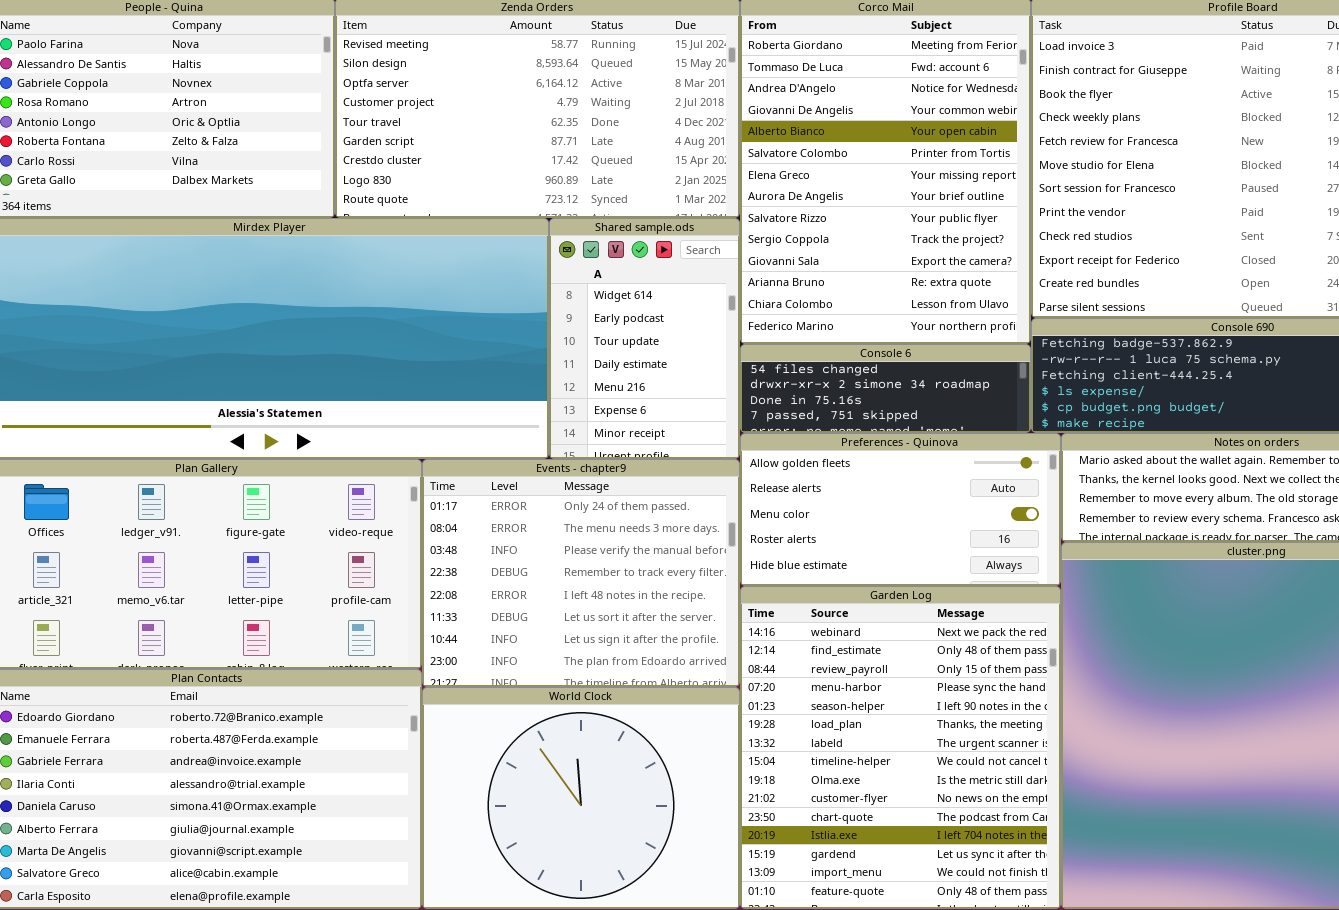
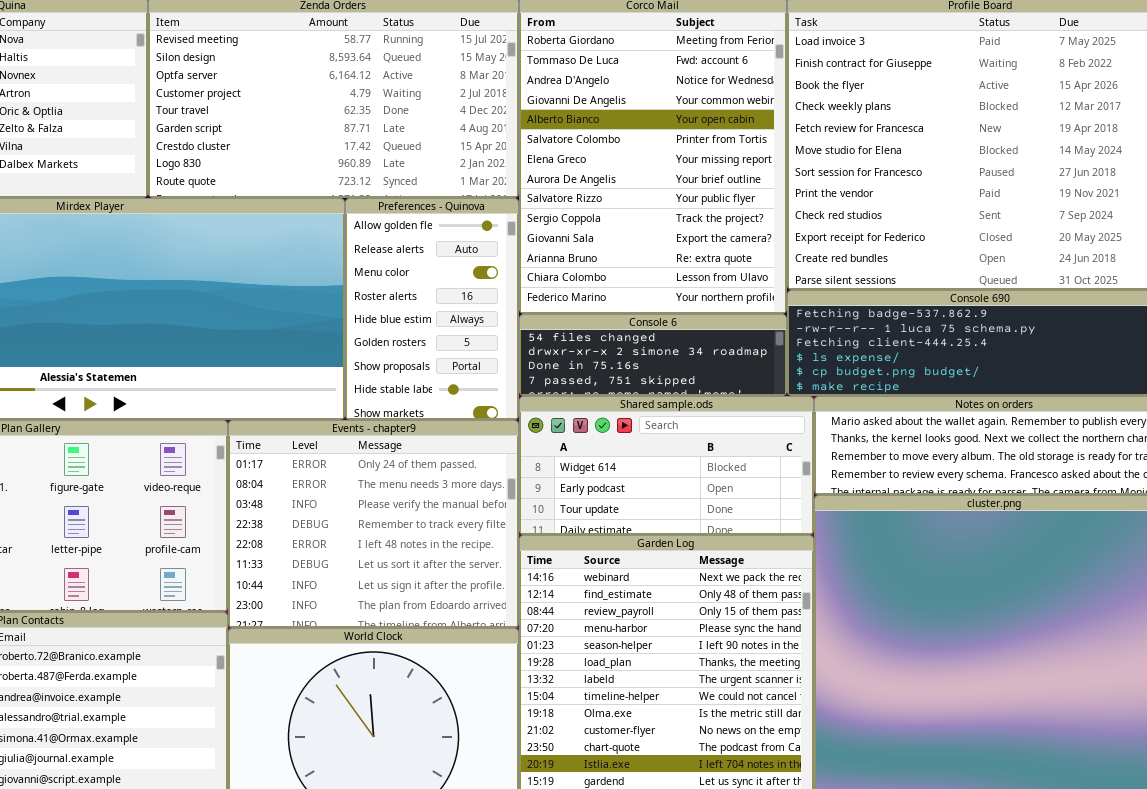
Shared sample.ods: [549,218,740,459] -> [519,396,814,535], moved, resized
Preferences - Quinova: [740,433,1061,586] -> [345,198,519,420], moved, resized

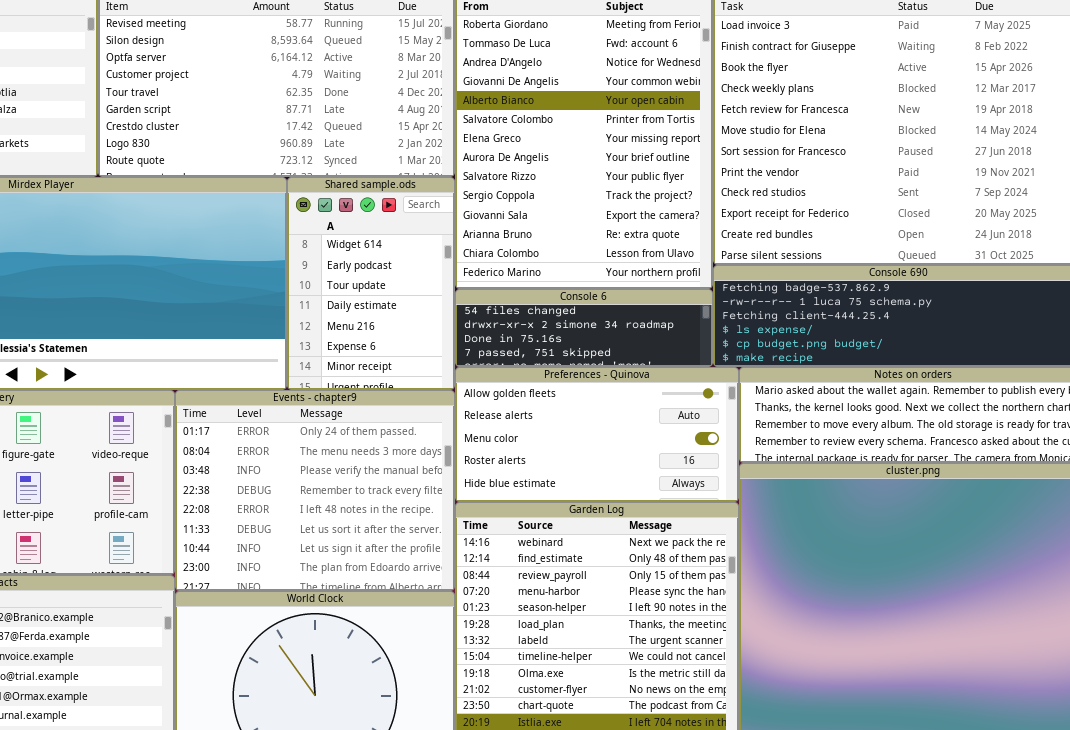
Preferences - Quinova: [345,198,519,420] -> [455,367,739,502], moved, resized
Shared sample.ods: [519,396,814,535] -> [287,177,455,390], moved, resized

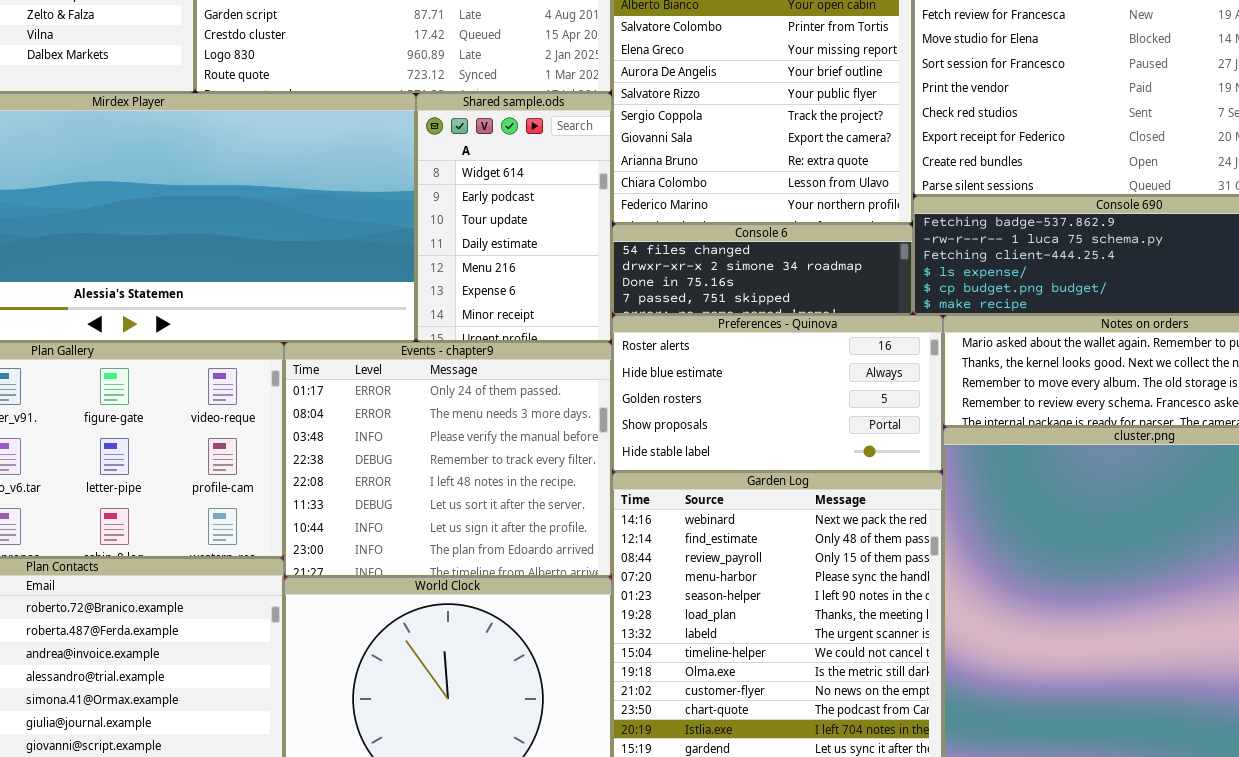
Preferences - Quinova: [455,367,739,502] -> [612,315,943,472], scrolled down 3 rows

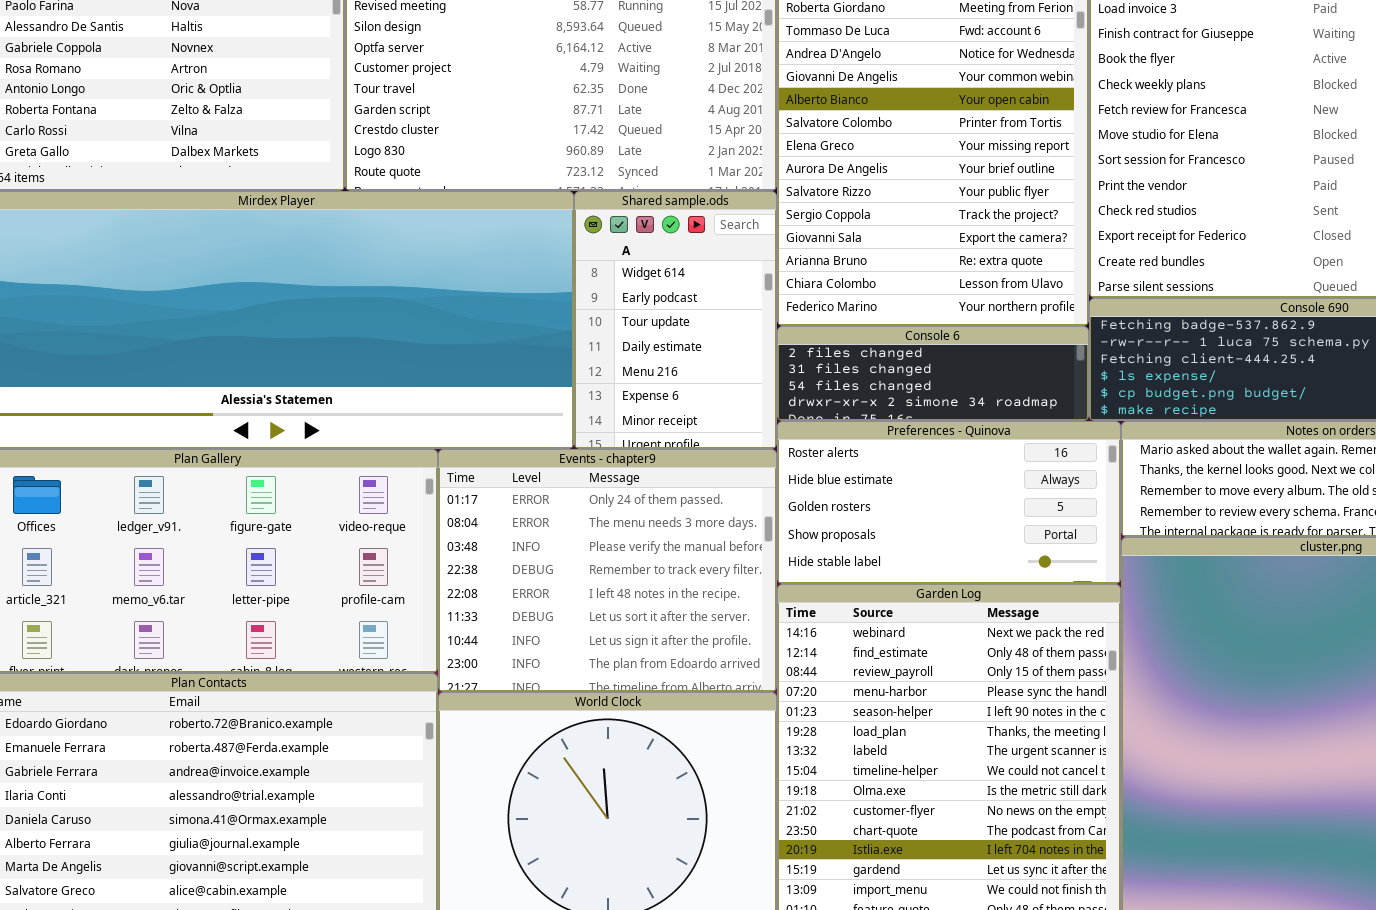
Console 6: [612,224,913,315] -> [777,326,1089,421], scrolled up 2 rows

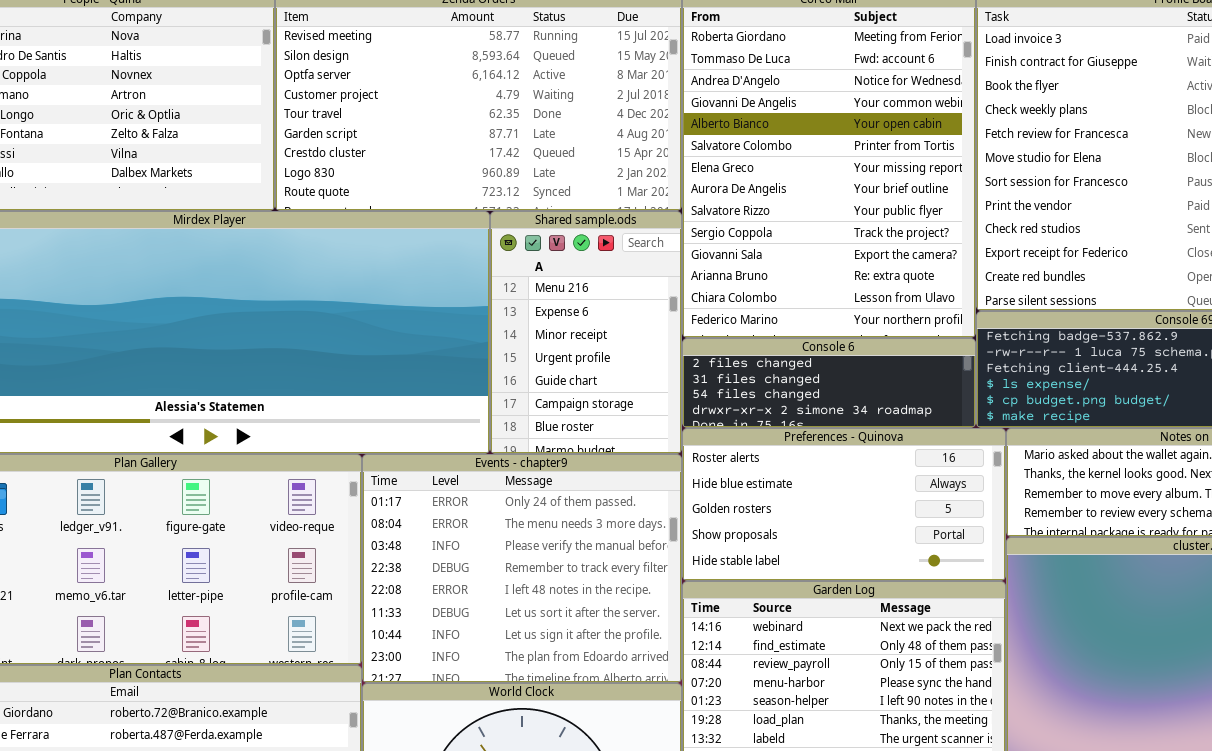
Shared sample.ods: [574,191,777,449] -> [490,211,682,454], scrolled down 4 rows

